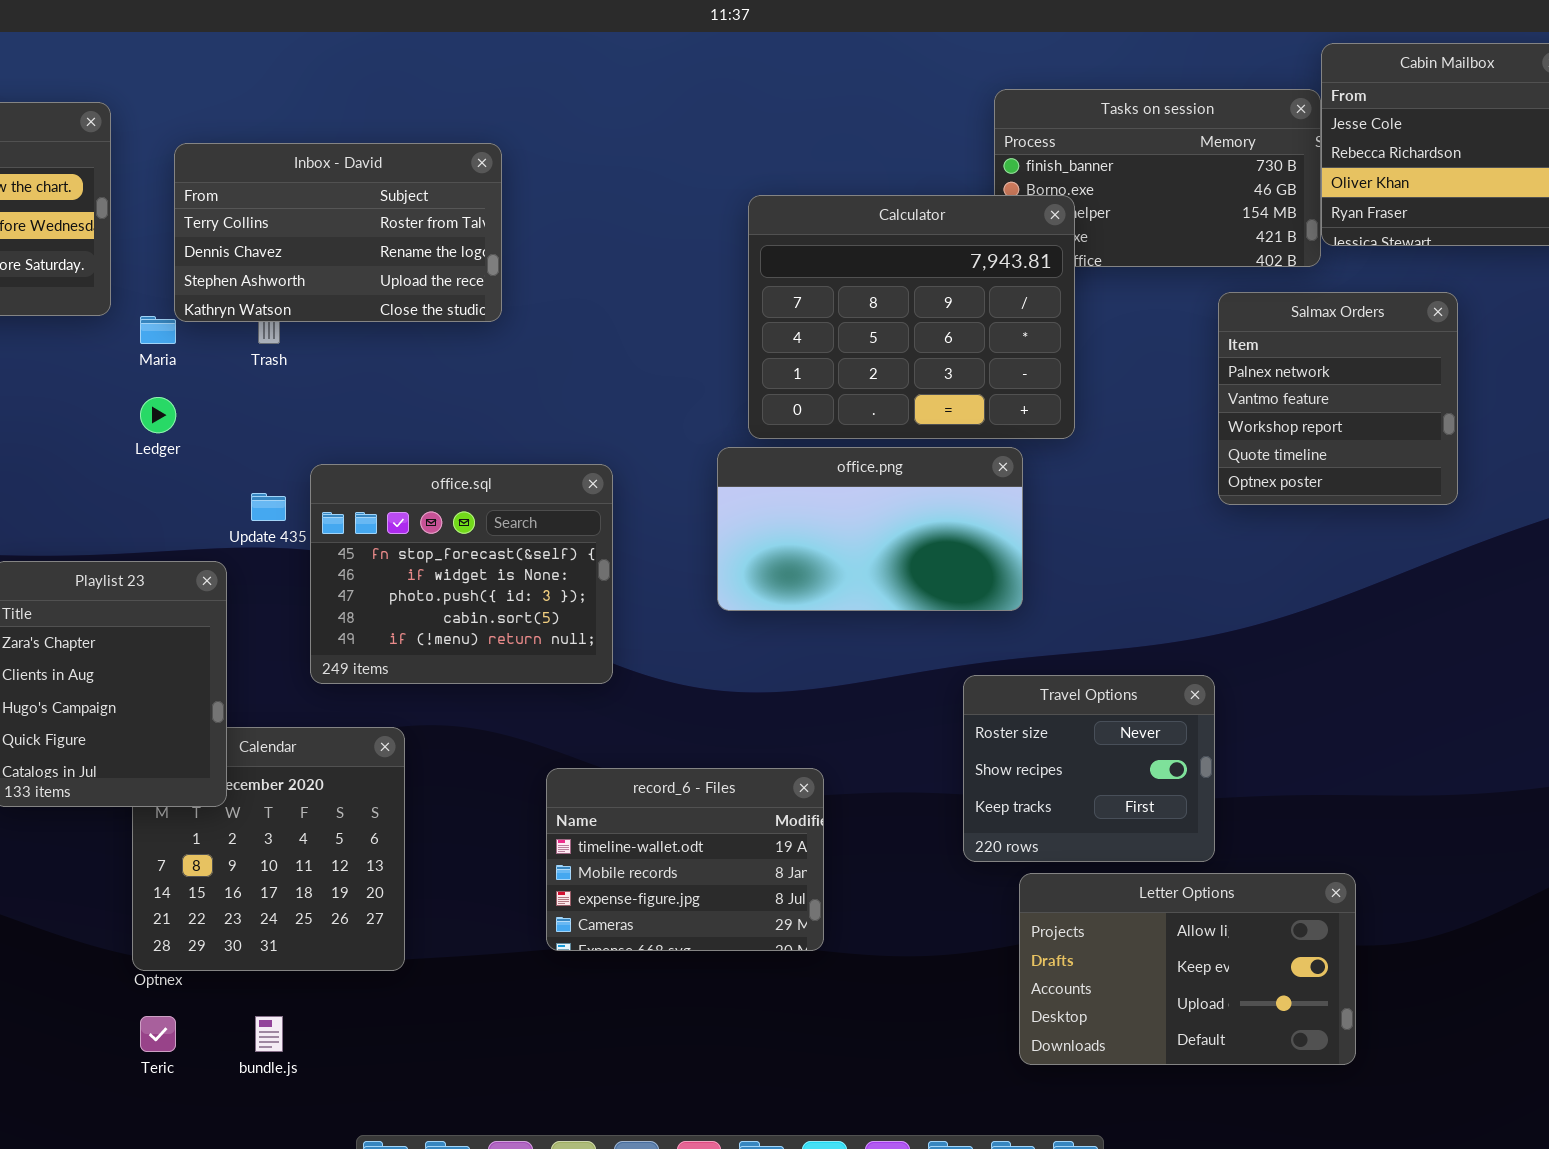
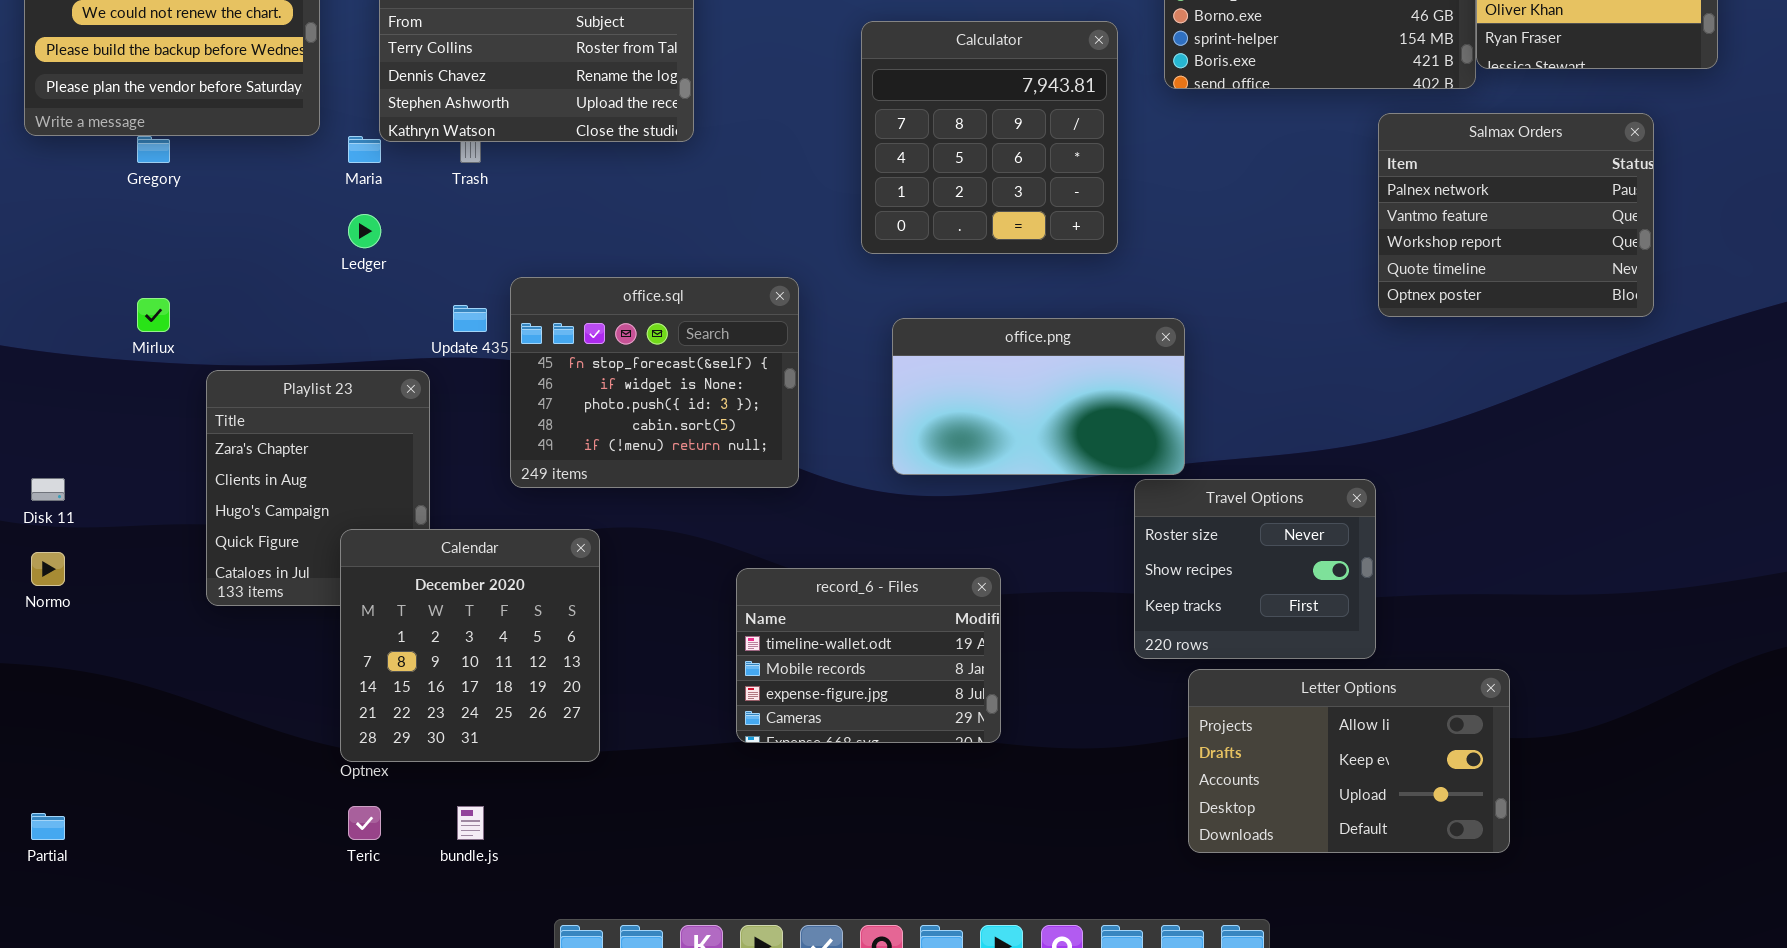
Calculator: [748,195,1075,439] -> [861,21,1118,254], moved, resized
Salmax Orders: [1218,292,1458,505] -> [1378,113,1654,317], resized
office.png: [717,447,1023,611] -> [892,318,1185,475], moved
Calendar: [132,727,405,971] -> [340,529,600,762], raised

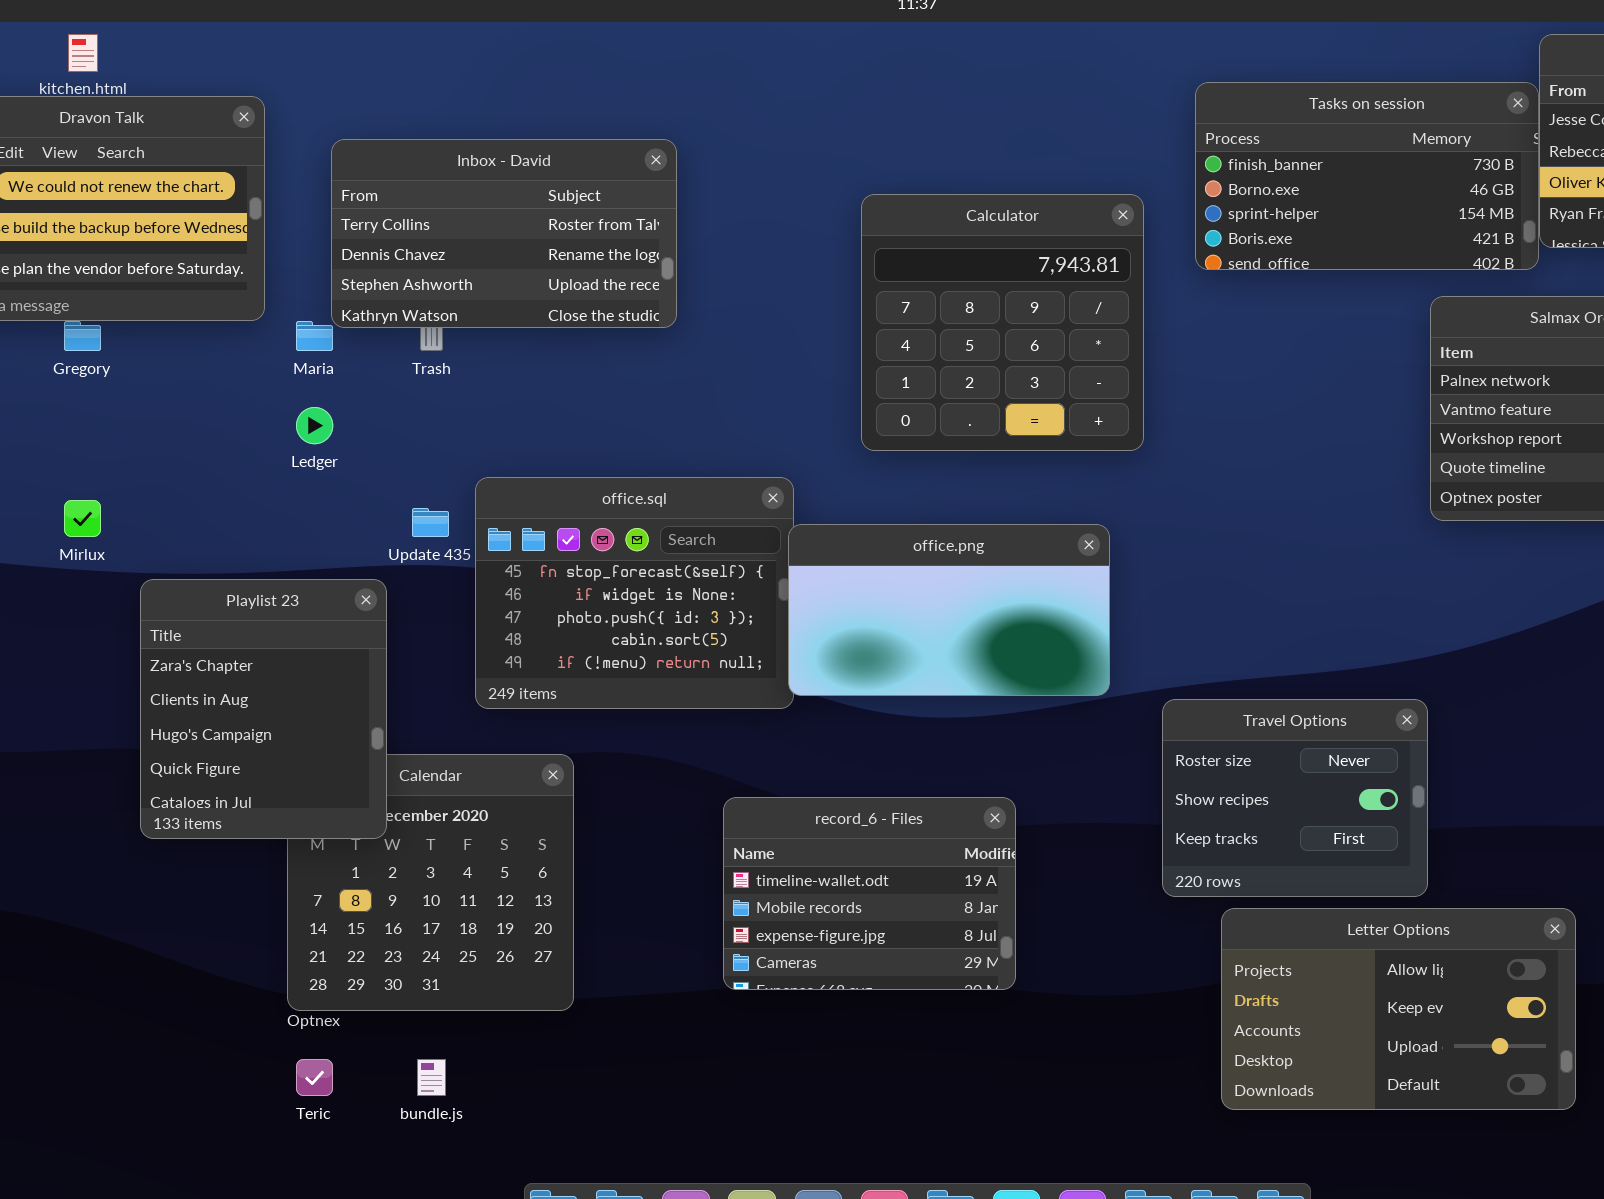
office.png: [892,318,1185,475] -> [788,524,1110,696], moved
Playlist 23: [206,370,430,606] -> [140,579,387,839], raised

